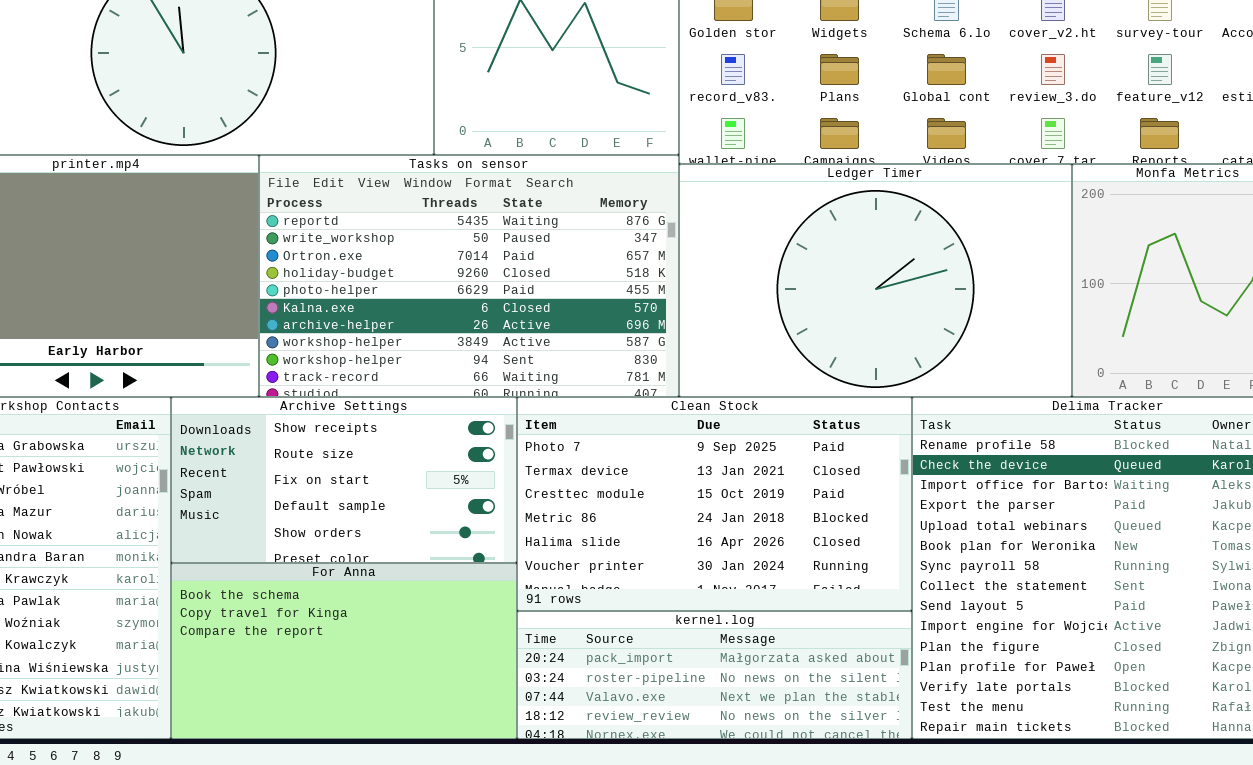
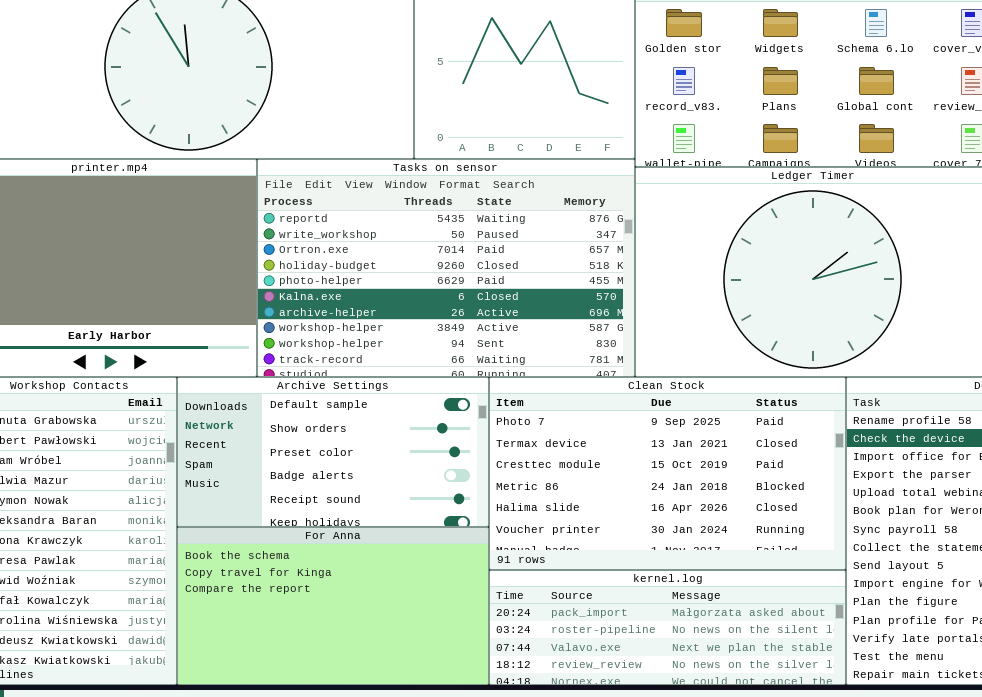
Archive Settings: [171,397,517,563] -> [177,377,489,527], scrolled down 3 rows

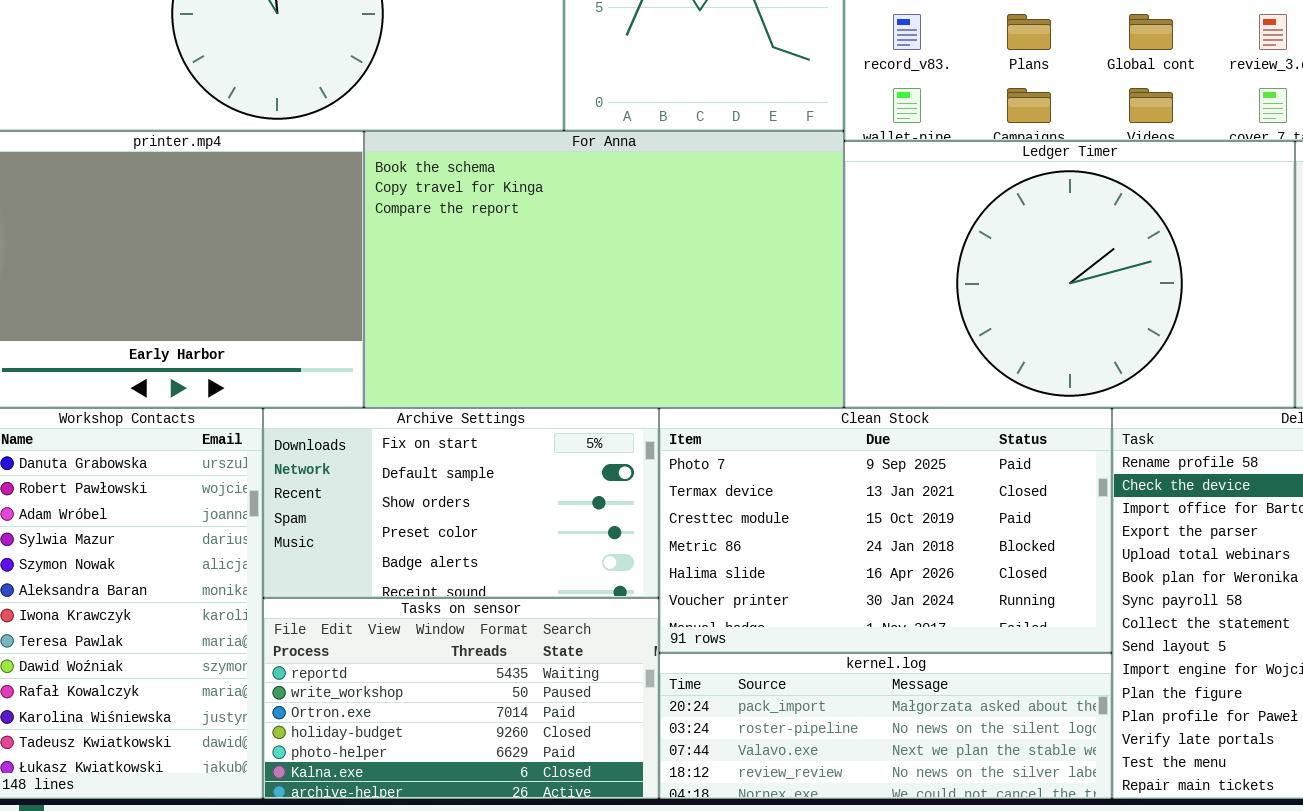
Tasks on sensor: [257,159,635,377] -> [263,598,659,799], moved, resized
Archive Settings: [177,377,489,527] -> [263,408,659,598], scrolled up 1 row
For Anna: [177,527,489,685] -> [364,131,844,408], moved, resized

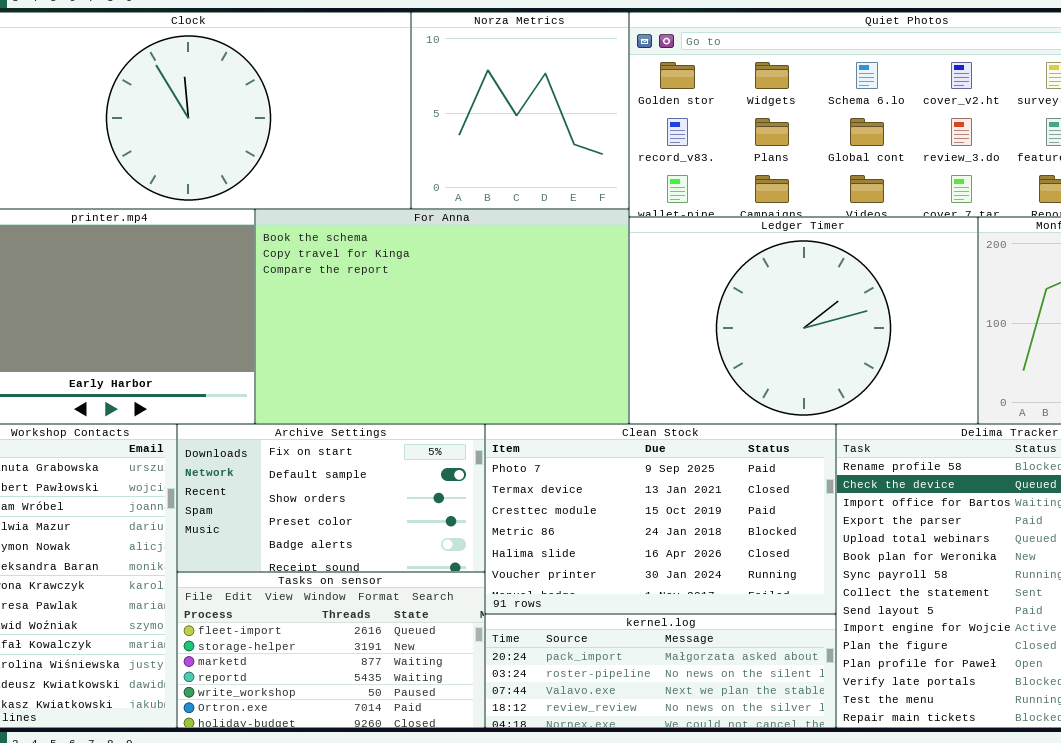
Tasks on sensor: [263,598,659,799] -> [177,572,485,728], scrolled up 3 rows

